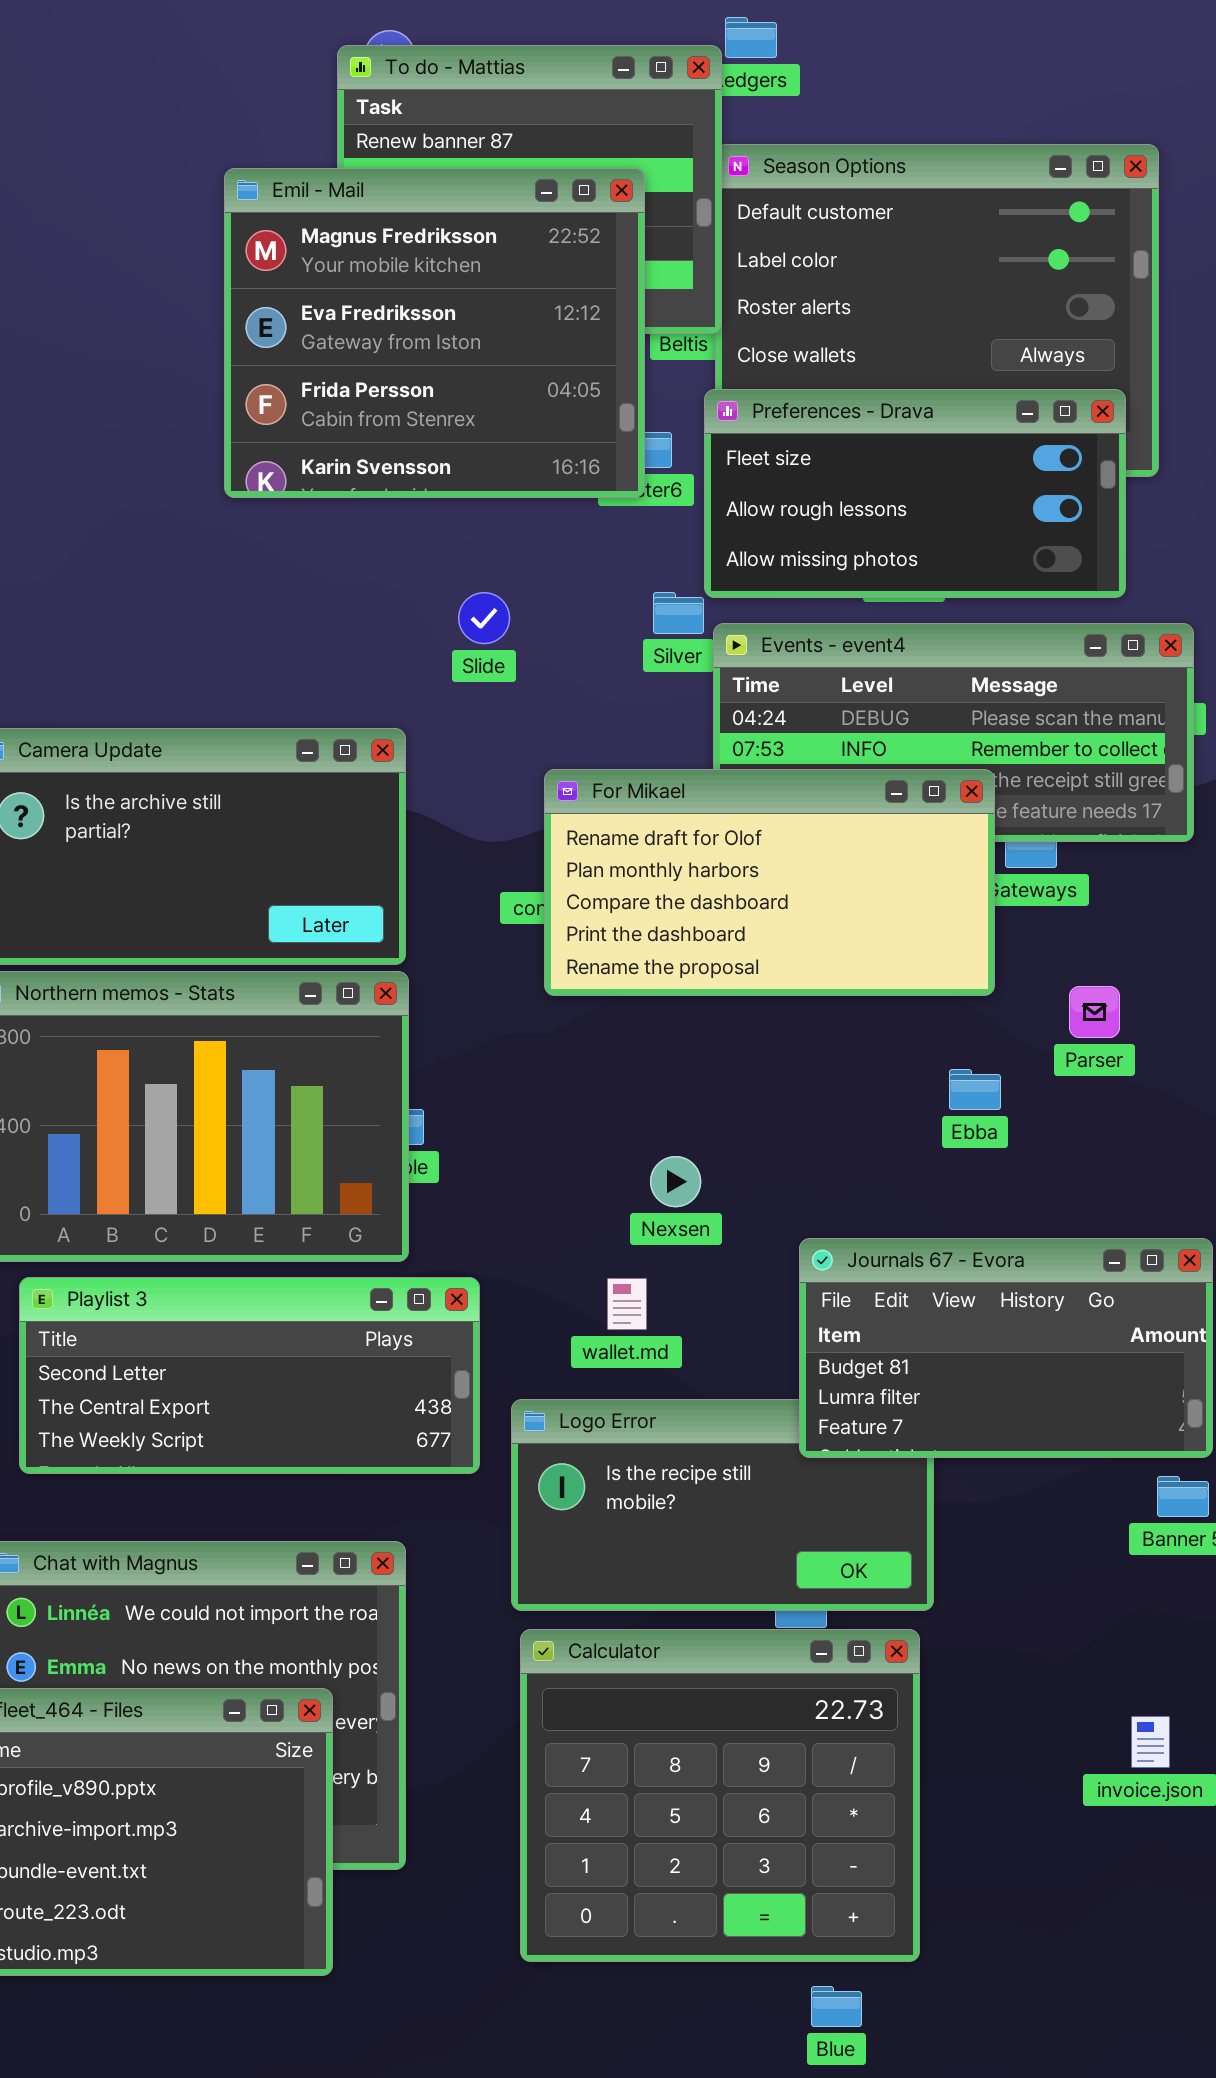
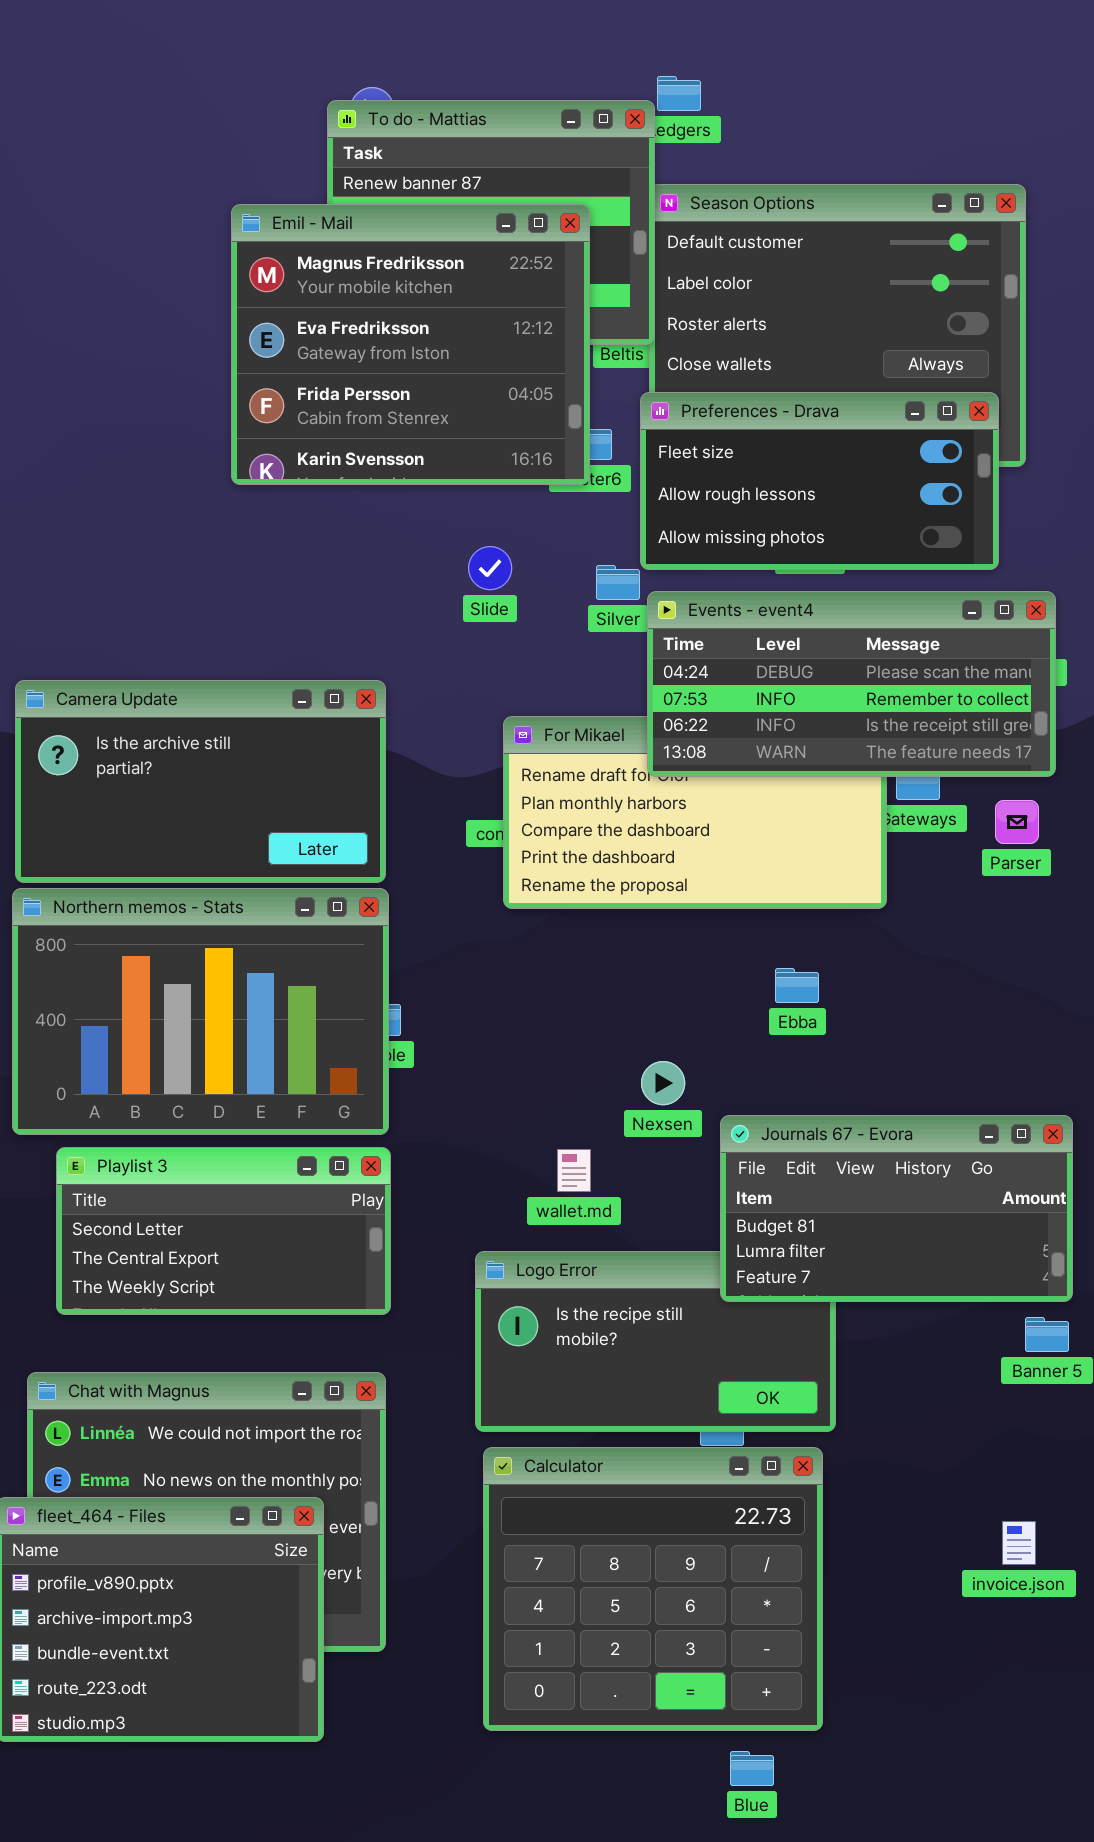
Slide: [458,592,510,644] -> [468,546,512,590], moved
Events - event4: [713,623,1194,842] -> [647,591,1056,777], raised
Parser: [1069,986,1120,1038] -> [995,800,1039,844], moved
Ebba: [949,1069,1001,1110] -> [775,968,819,1003], moved
Nexsen: [650,1156,701,1207] -> [641,1061,685,1105], moved
Playlist 3: [19,1277,480,1474] -> [56,1147,391,1315], resized

